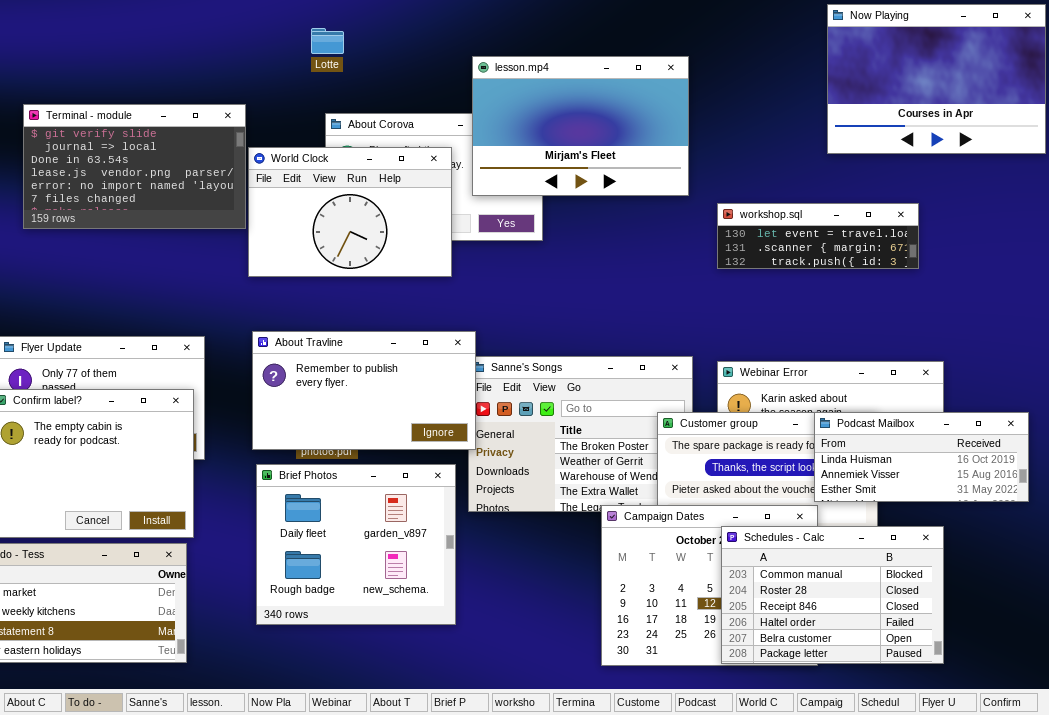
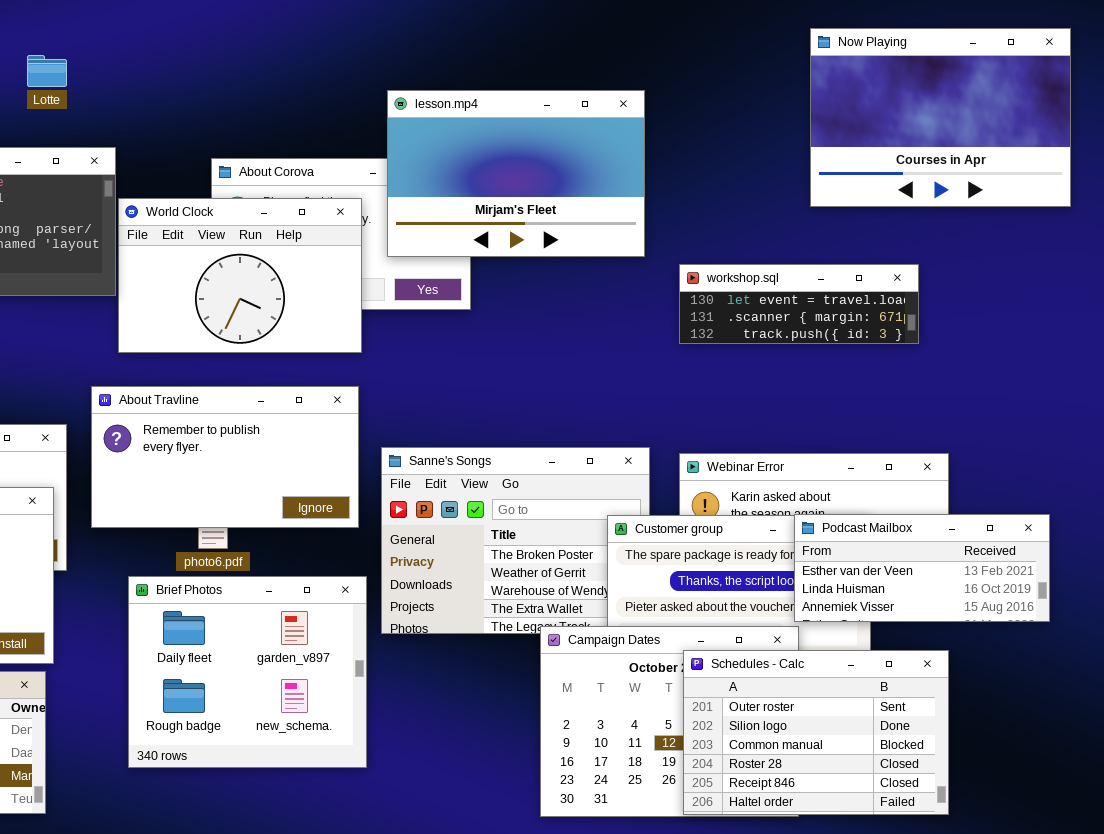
Lotte: [311,28,344,54] -> [27,55,67,87], moved
About Travline: [252,331,476,450] -> [91,386,359,528], moved
Podcast Mailbox: [814,412,1029,502] -> [794,514,1050,622], scrolled up 1 row
Schedules - Calc: [721,526,944,664] -> [683,650,949,815], scrolled up 2 rows

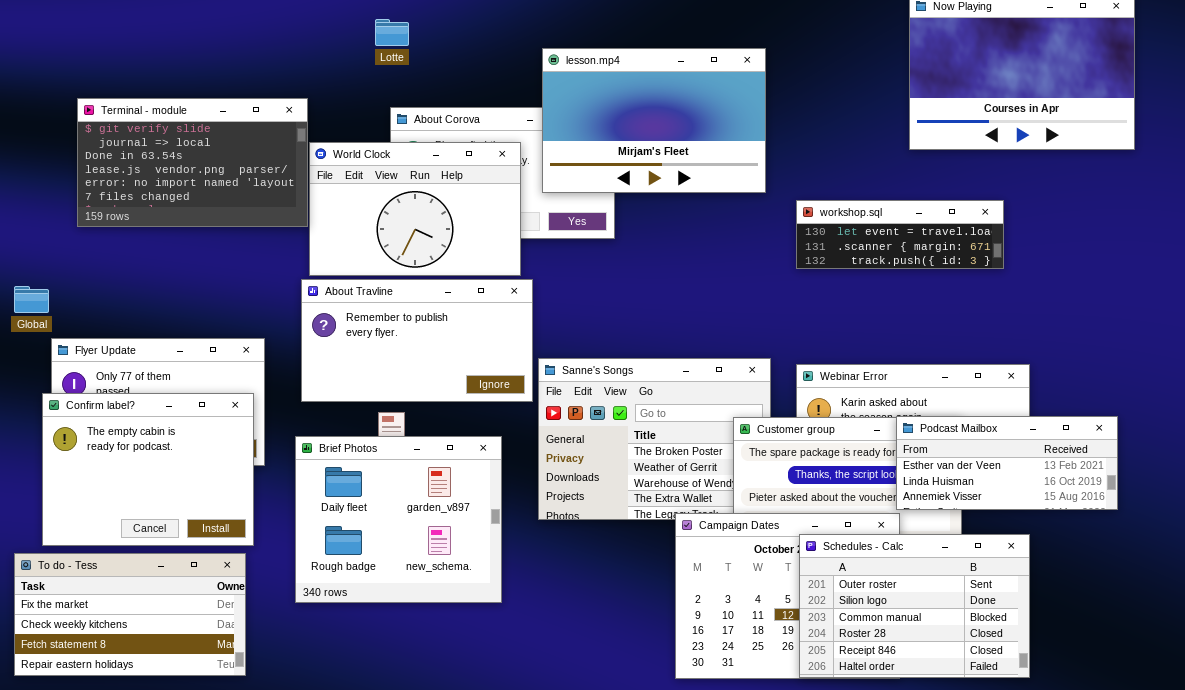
Lotte: [27,55,67,87] -> [375,19,409,46], moved
About Travline: [91,386,359,528] -> [301,279,533,402], moved
Brief Photos: [128,576,367,768] -> [295,436,502,603], moved

